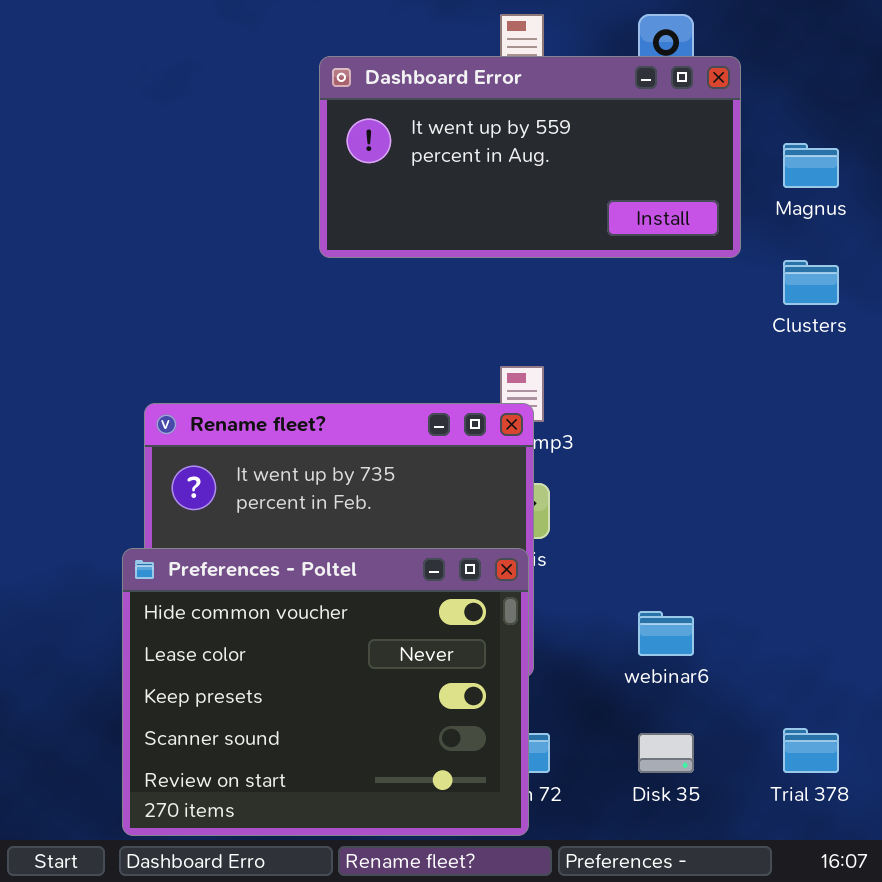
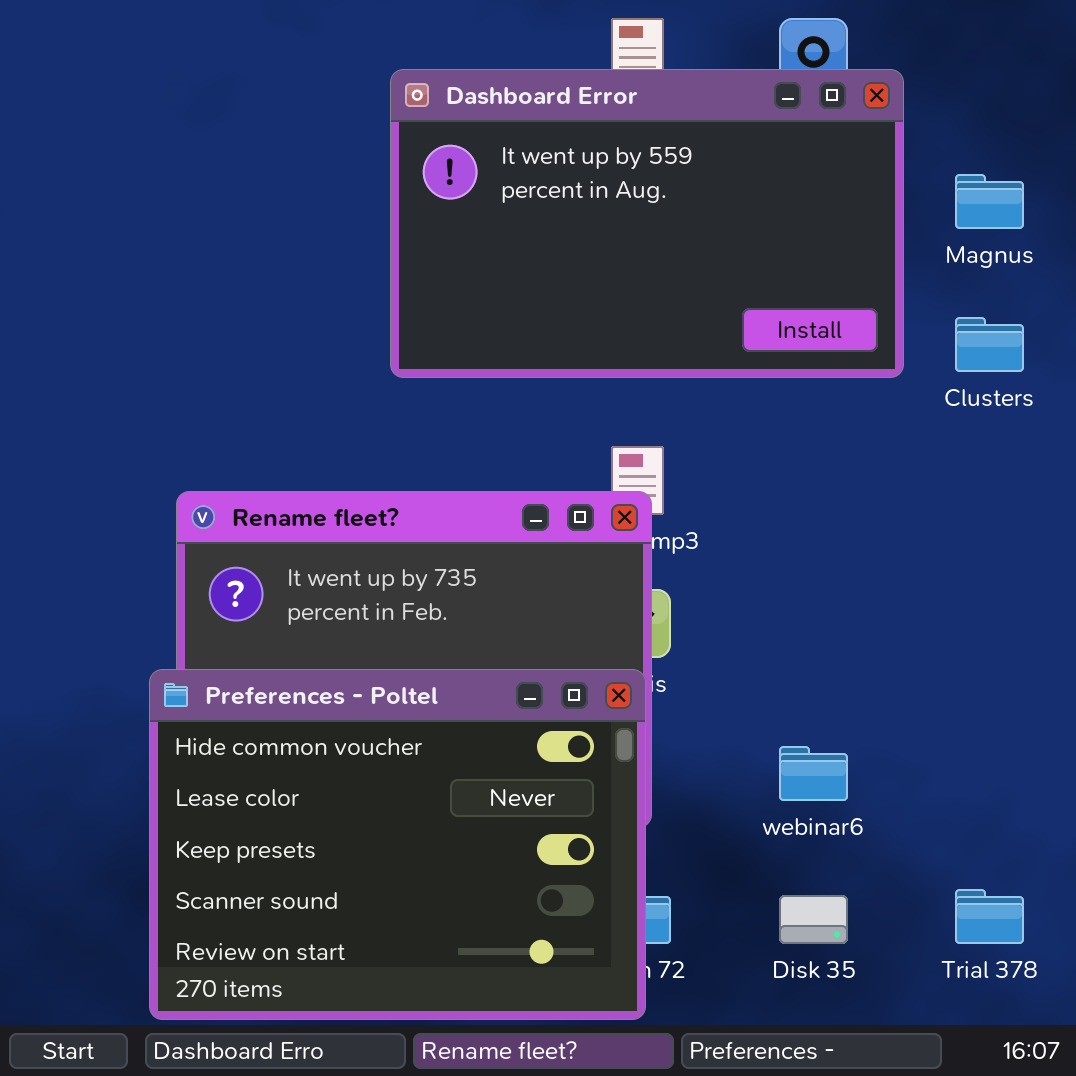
Dashboard Error: [319,56,741,258] -> [390,69,904,378], resized

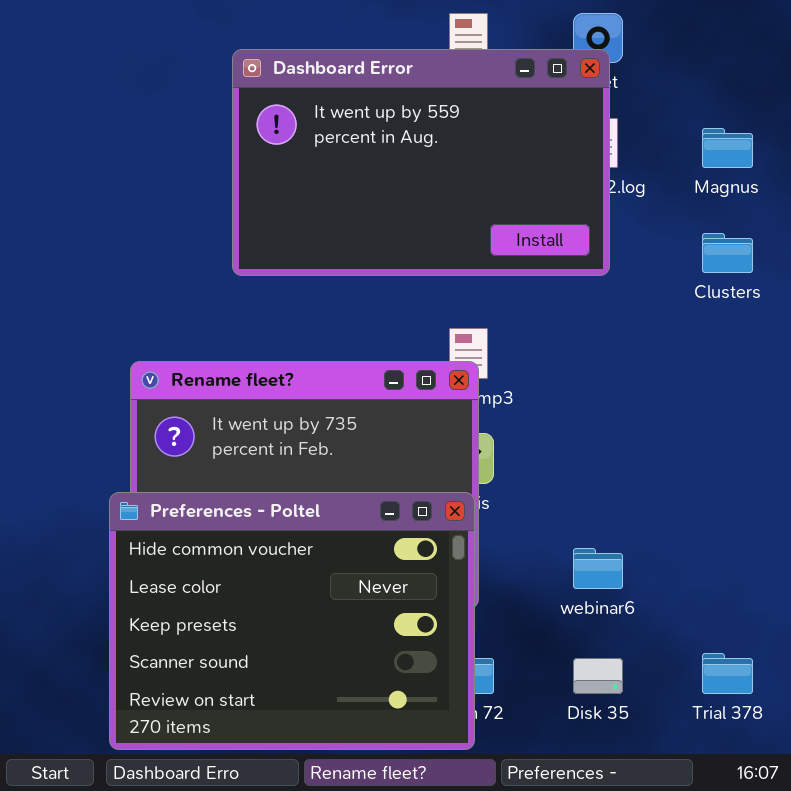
Dashboard Error: [390,69,904,378] -> [232,49,610,276], moved

